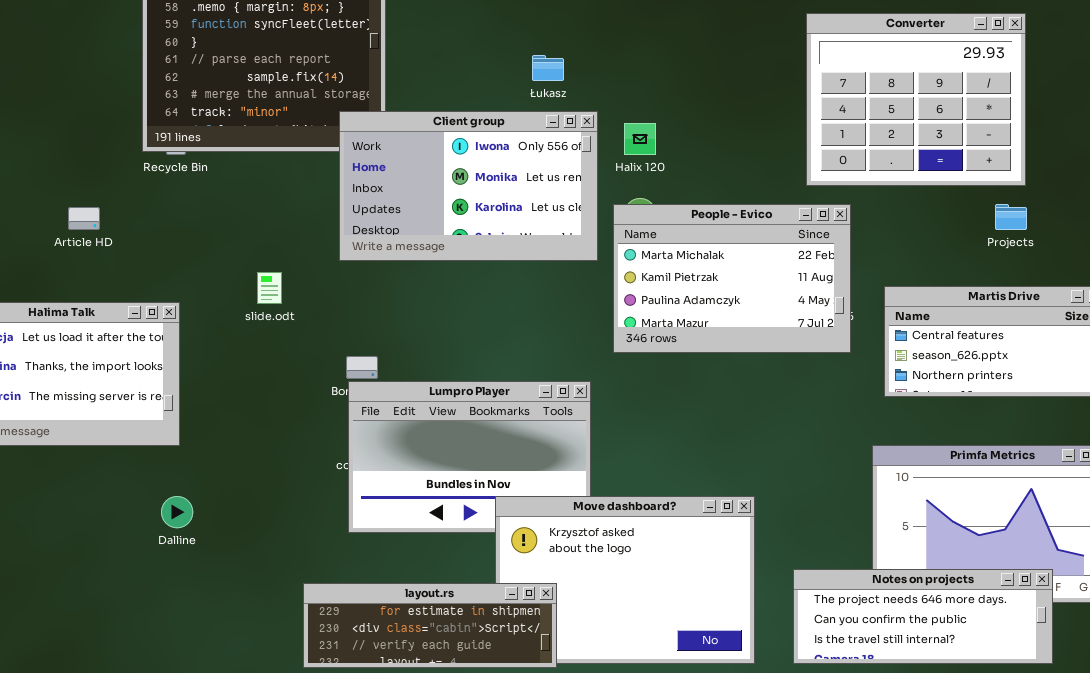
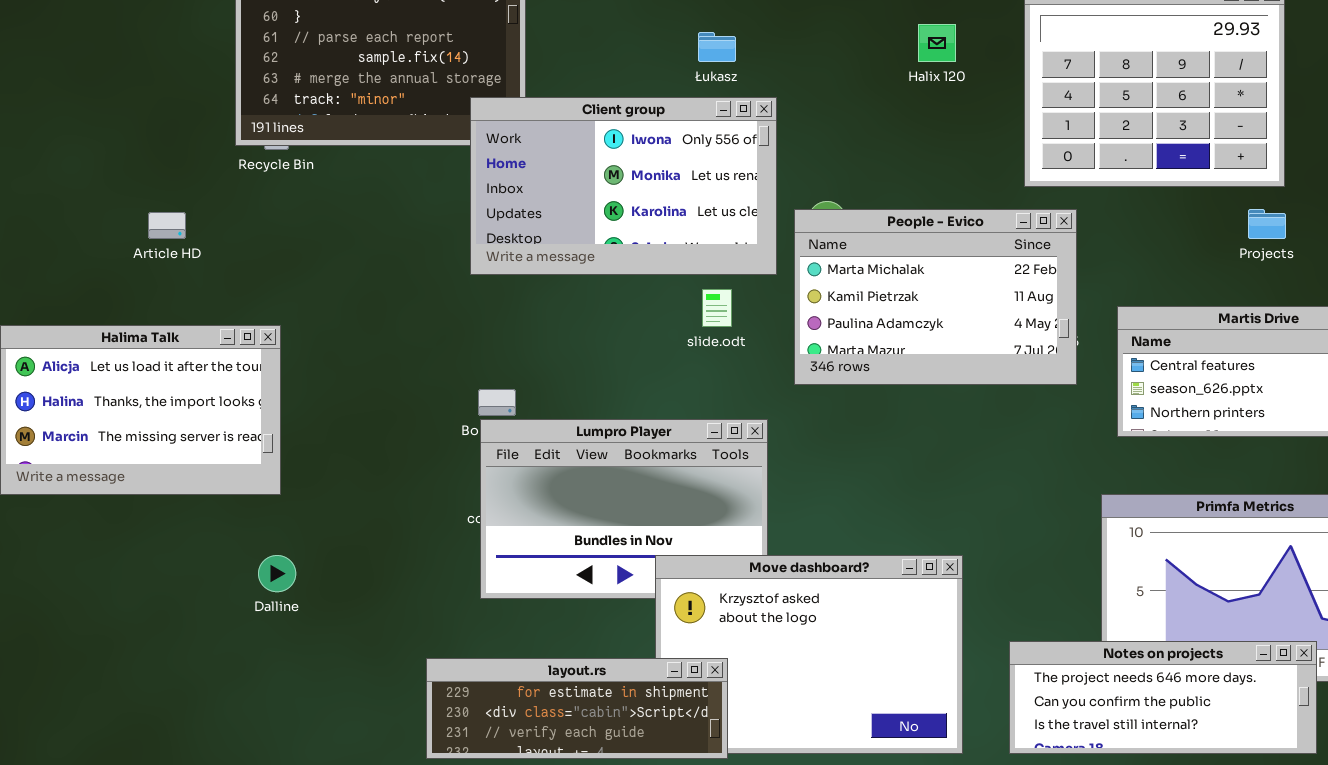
Halix 120: [624,123,656,155] -> [918,24,956,62], moved
slide.odt: [257,272,282,304] -> [702,289,732,327], moved

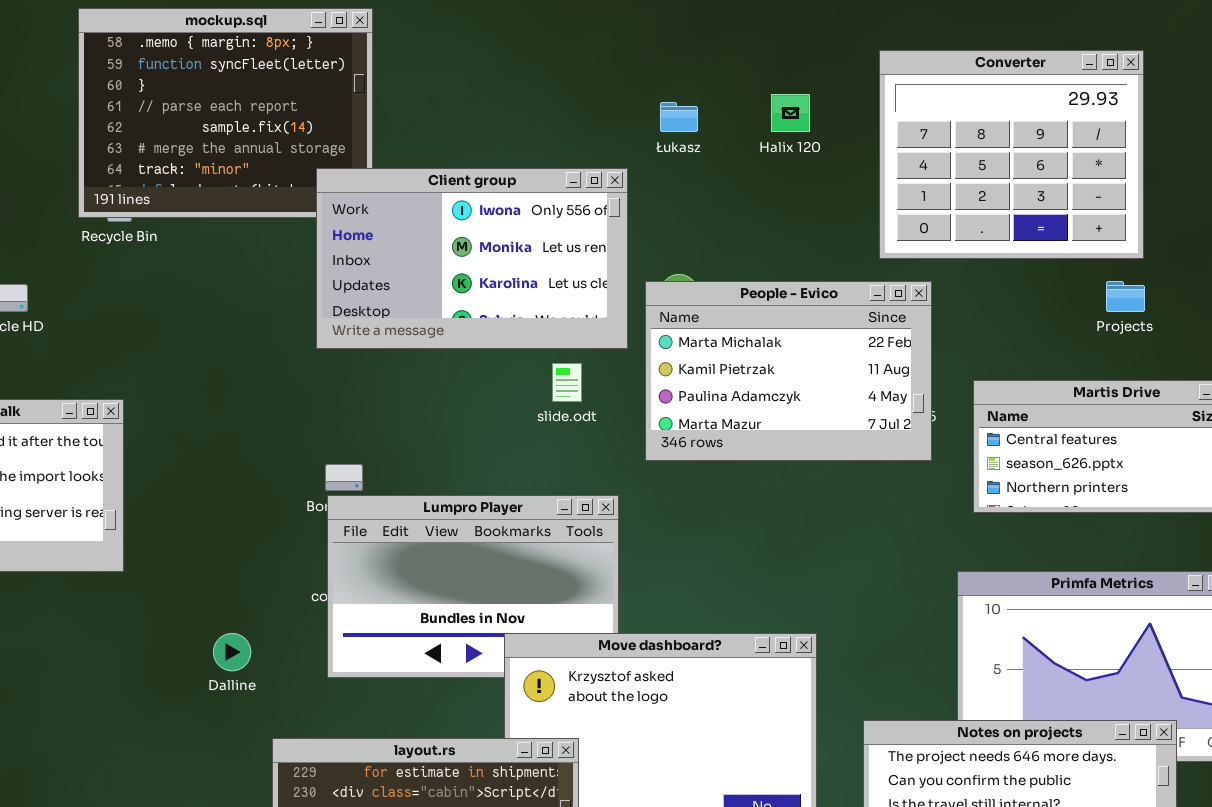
Łukasz: [698,32,736,62] -> [660,102,698,132], moved
Dalline: [258,555,296,592] -> [213,633,251,671], moved

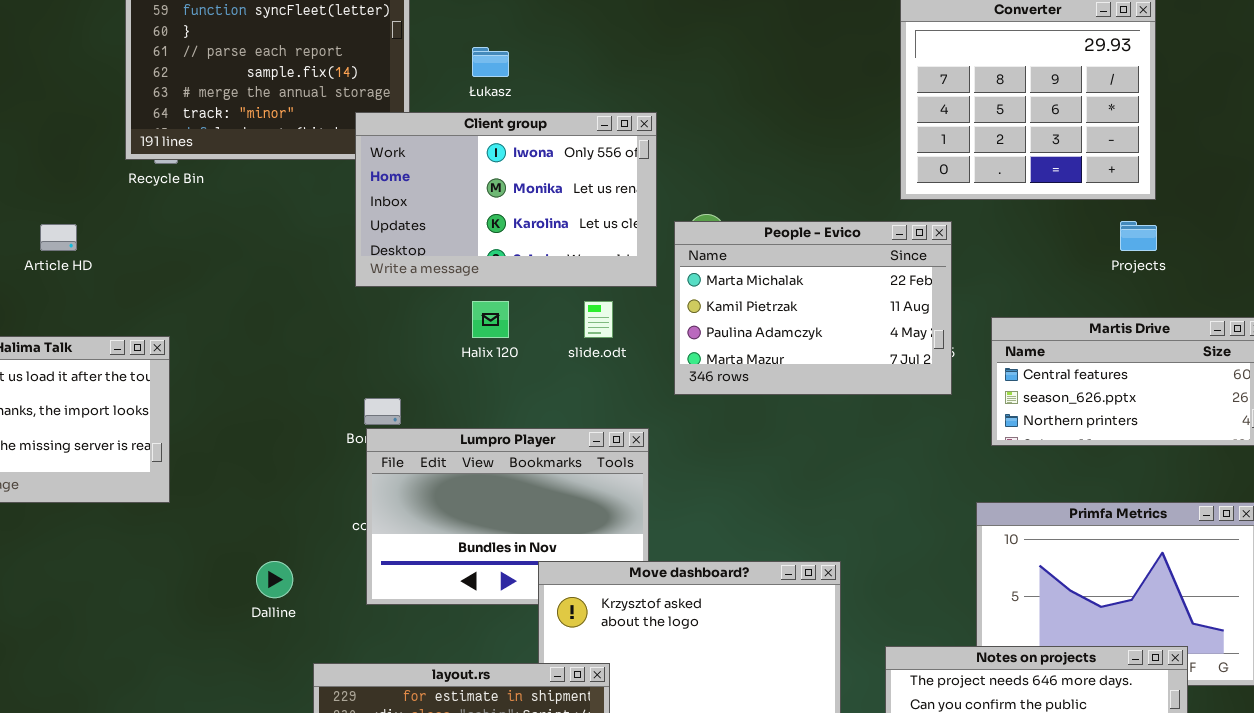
Halix 120: [771,94,810,132] -> [472,301,509,338], moved
Łukasz: [660,102,698,132] -> [472,47,509,77], moved

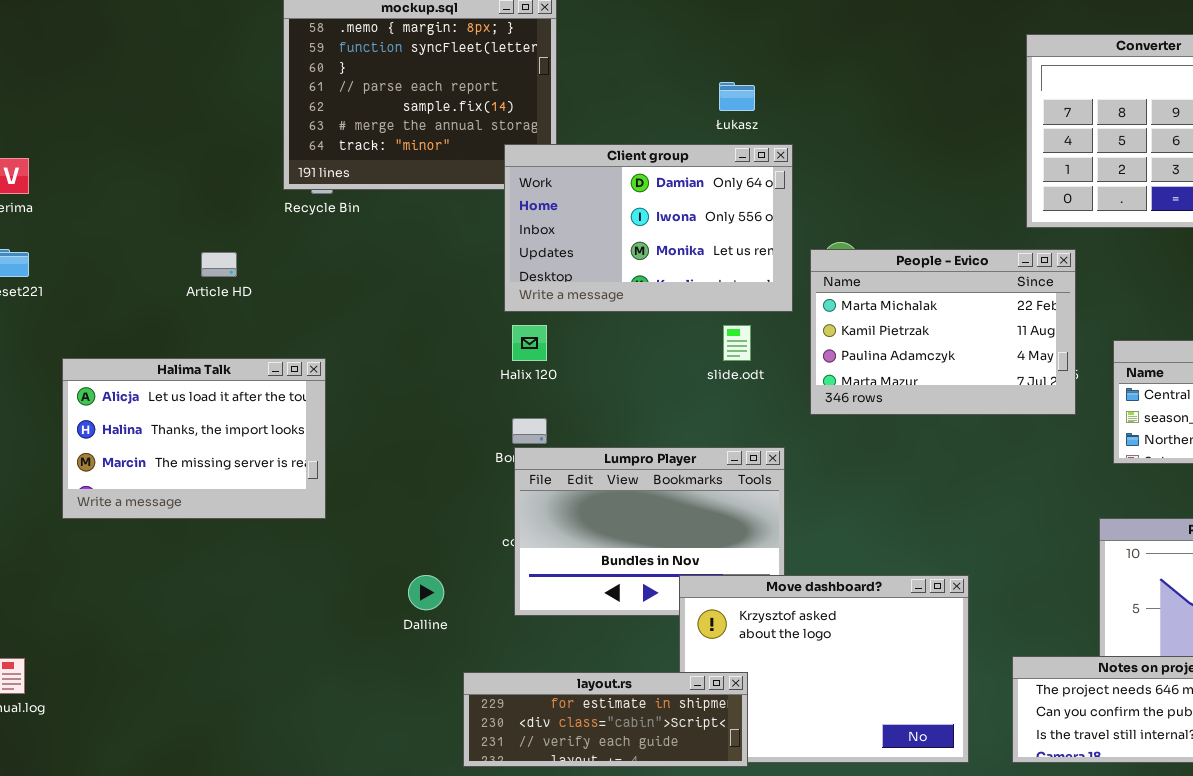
Łukasz: [472,47,509,77] -> [719,82,755,111], moved
Client group: [355,112,657,287] -> [504,144,793,312], scrolled up 1 row
Halix 120: [472,301,509,338] -> [512,325,547,361], moved

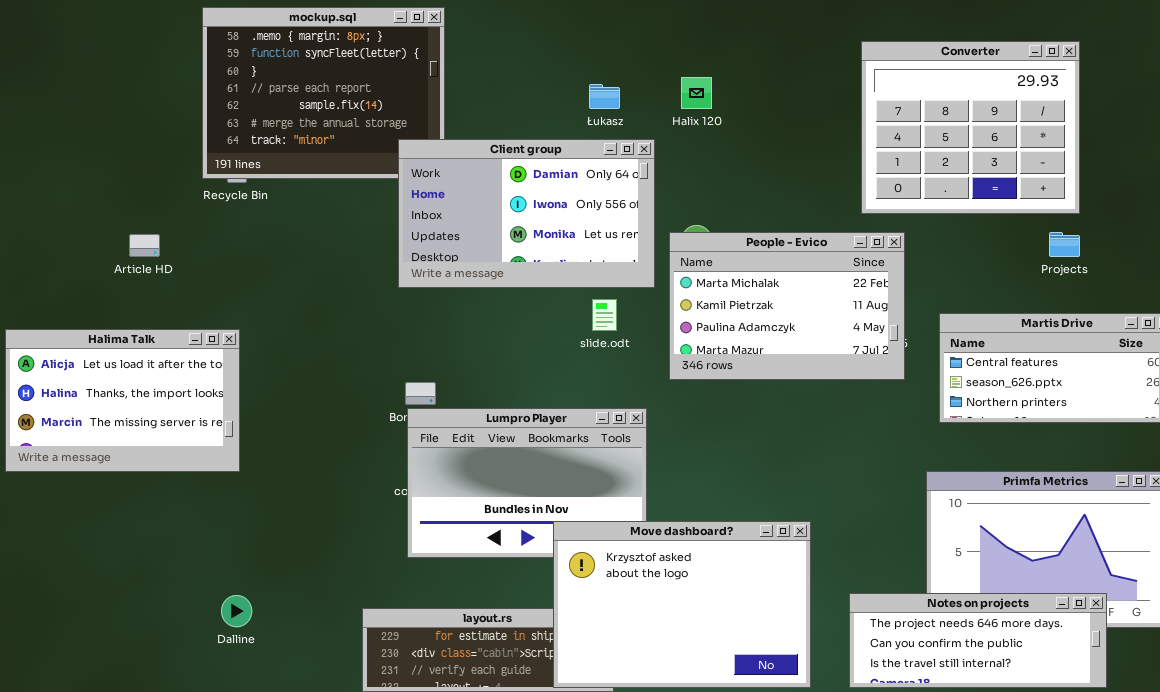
Halix 120: [512,325,547,361] -> [681,77,712,109], moved
Dalline: [408,575,444,610] -> [221,595,252,627], moved
Move dashboard?: [679,575,969,763] -> [553,521,811,688], raised

